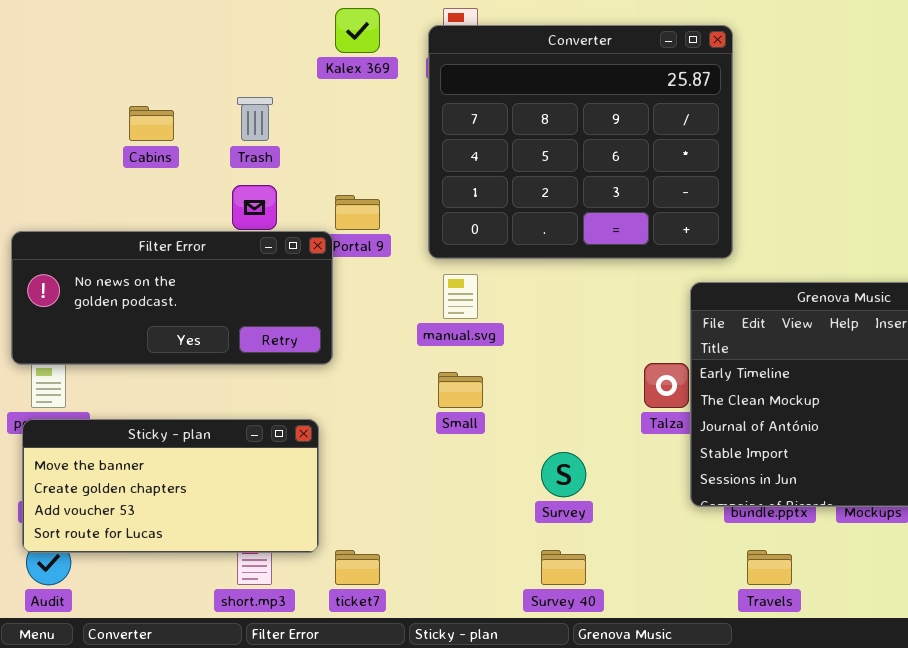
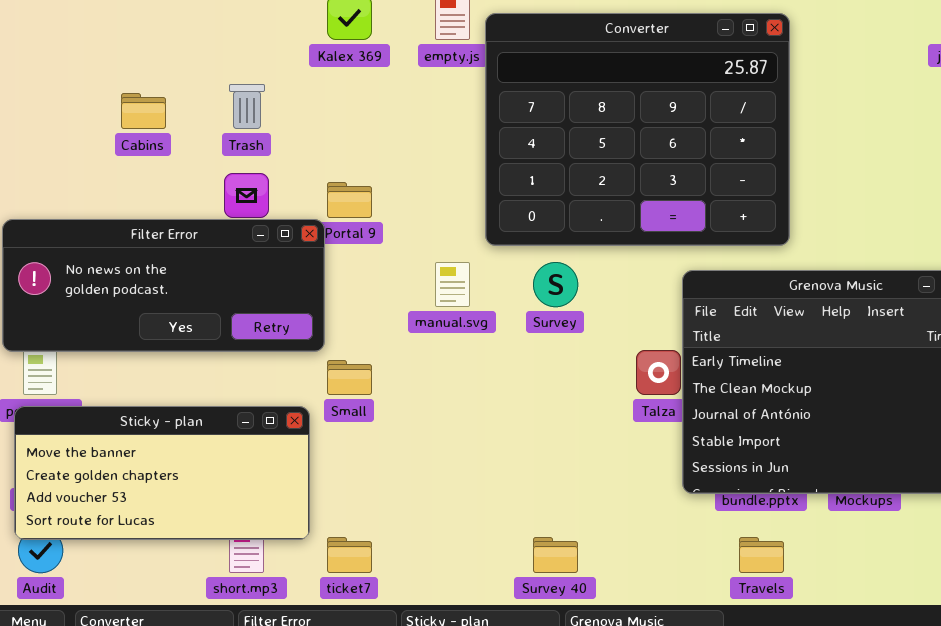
Converter: [428,25,733,259] -> [485,13,790,246], moved
Small: [438,372,483,408] -> [327,360,372,395], moved
Survey: [541,452,586,497] -> [533,262,578,307], moved

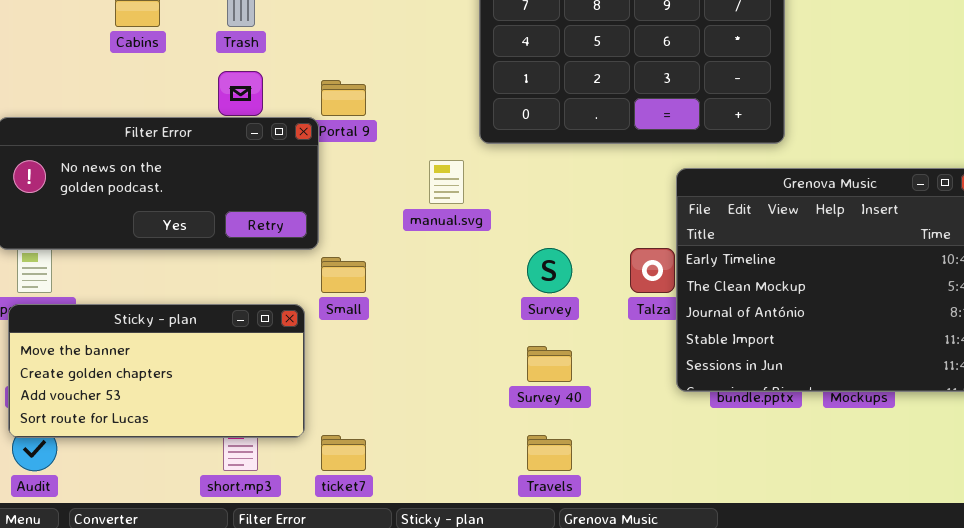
Survey: [533,262,578,307] -> [527,248,572,293], moved
Survey 40: [533,537,578,573] -> [527,346,572,382], moved
Travels: [739,537,784,573] -> [527,435,572,471], moved

